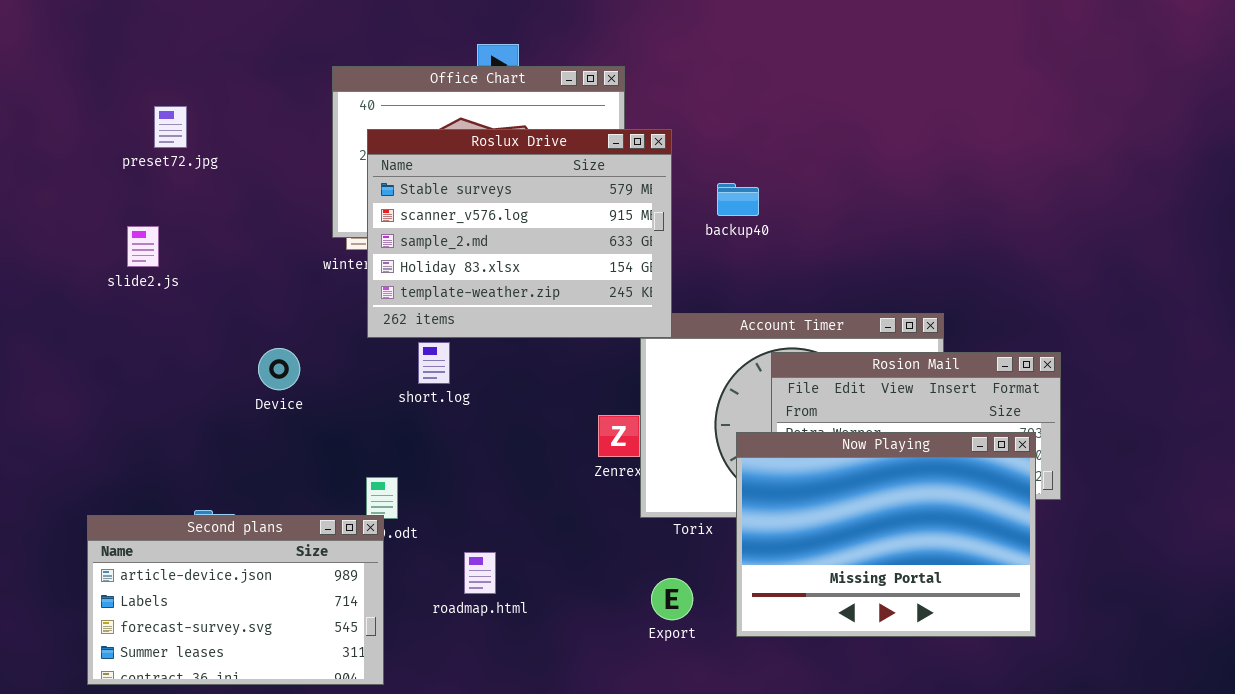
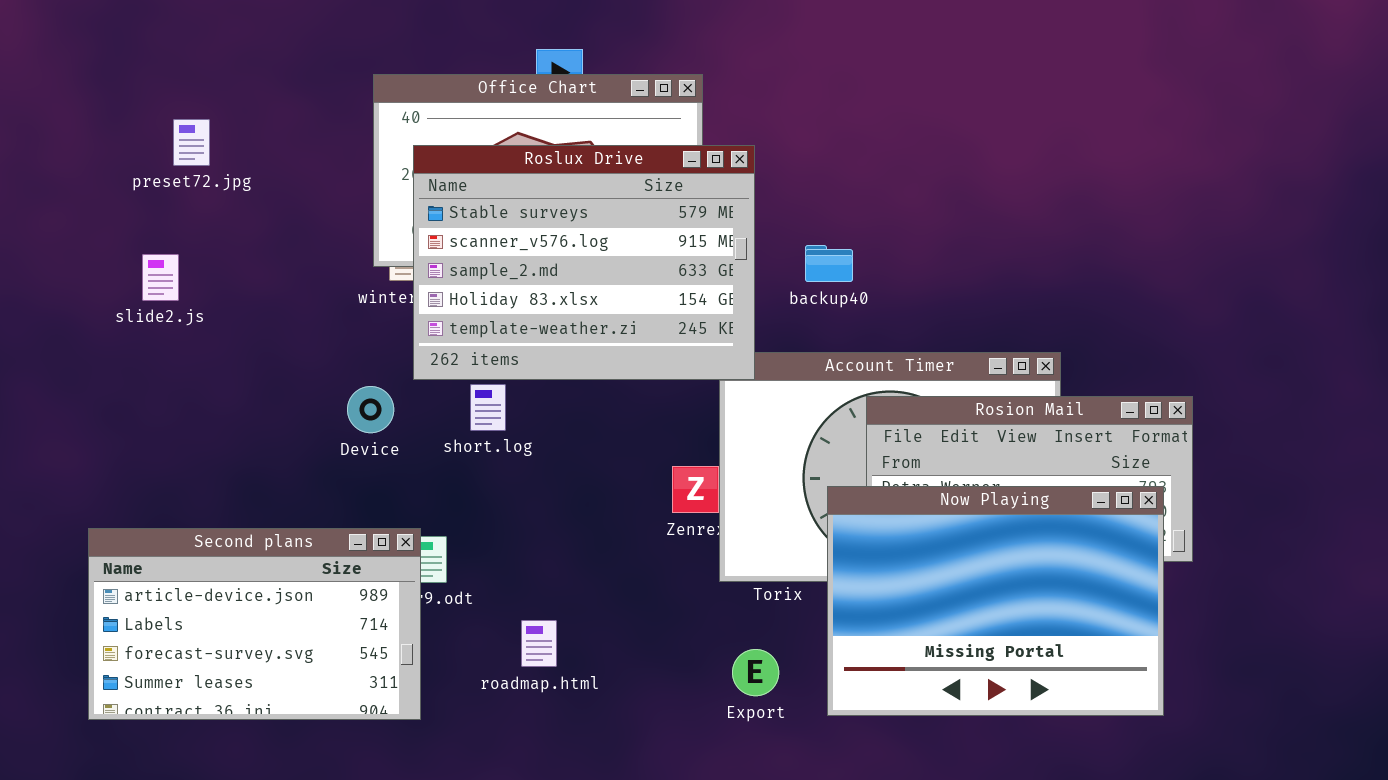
backup40: [717,183,759,216] -> [805,245,853,282], moved
Device: [258,348,300,390] -> [347,386,394,433], moved
Second plans: [87,515,384,685] -> [88,528,421,720], moved

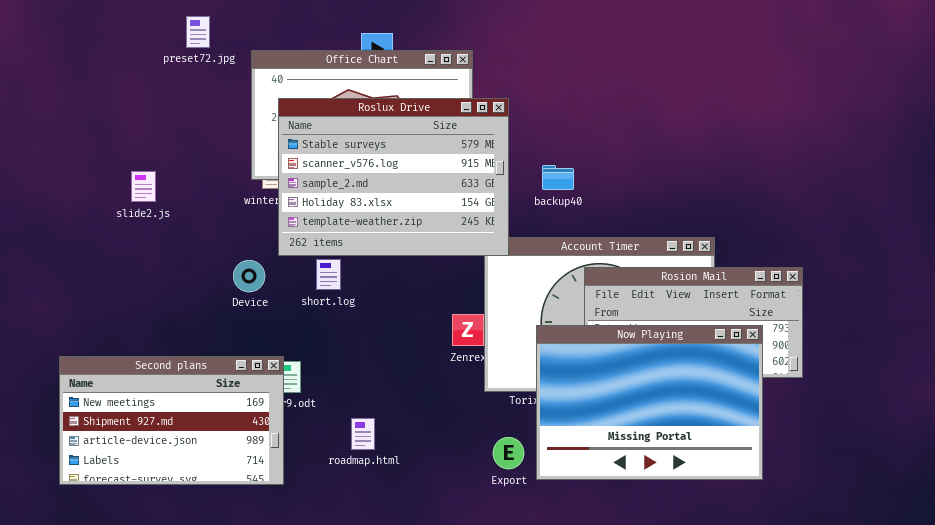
preset72.jpg: [173,119,210,166] -> [186,16,210,48], moved
slide2.js: [142,254,179,301] -> [131,171,156,202], moved
Now Playing: [827,486,1164,716] -> [536,325,763,480], moved
Second plans: [88,528,421,720] -> [59,356,284,485], scrolled up 2 rows

